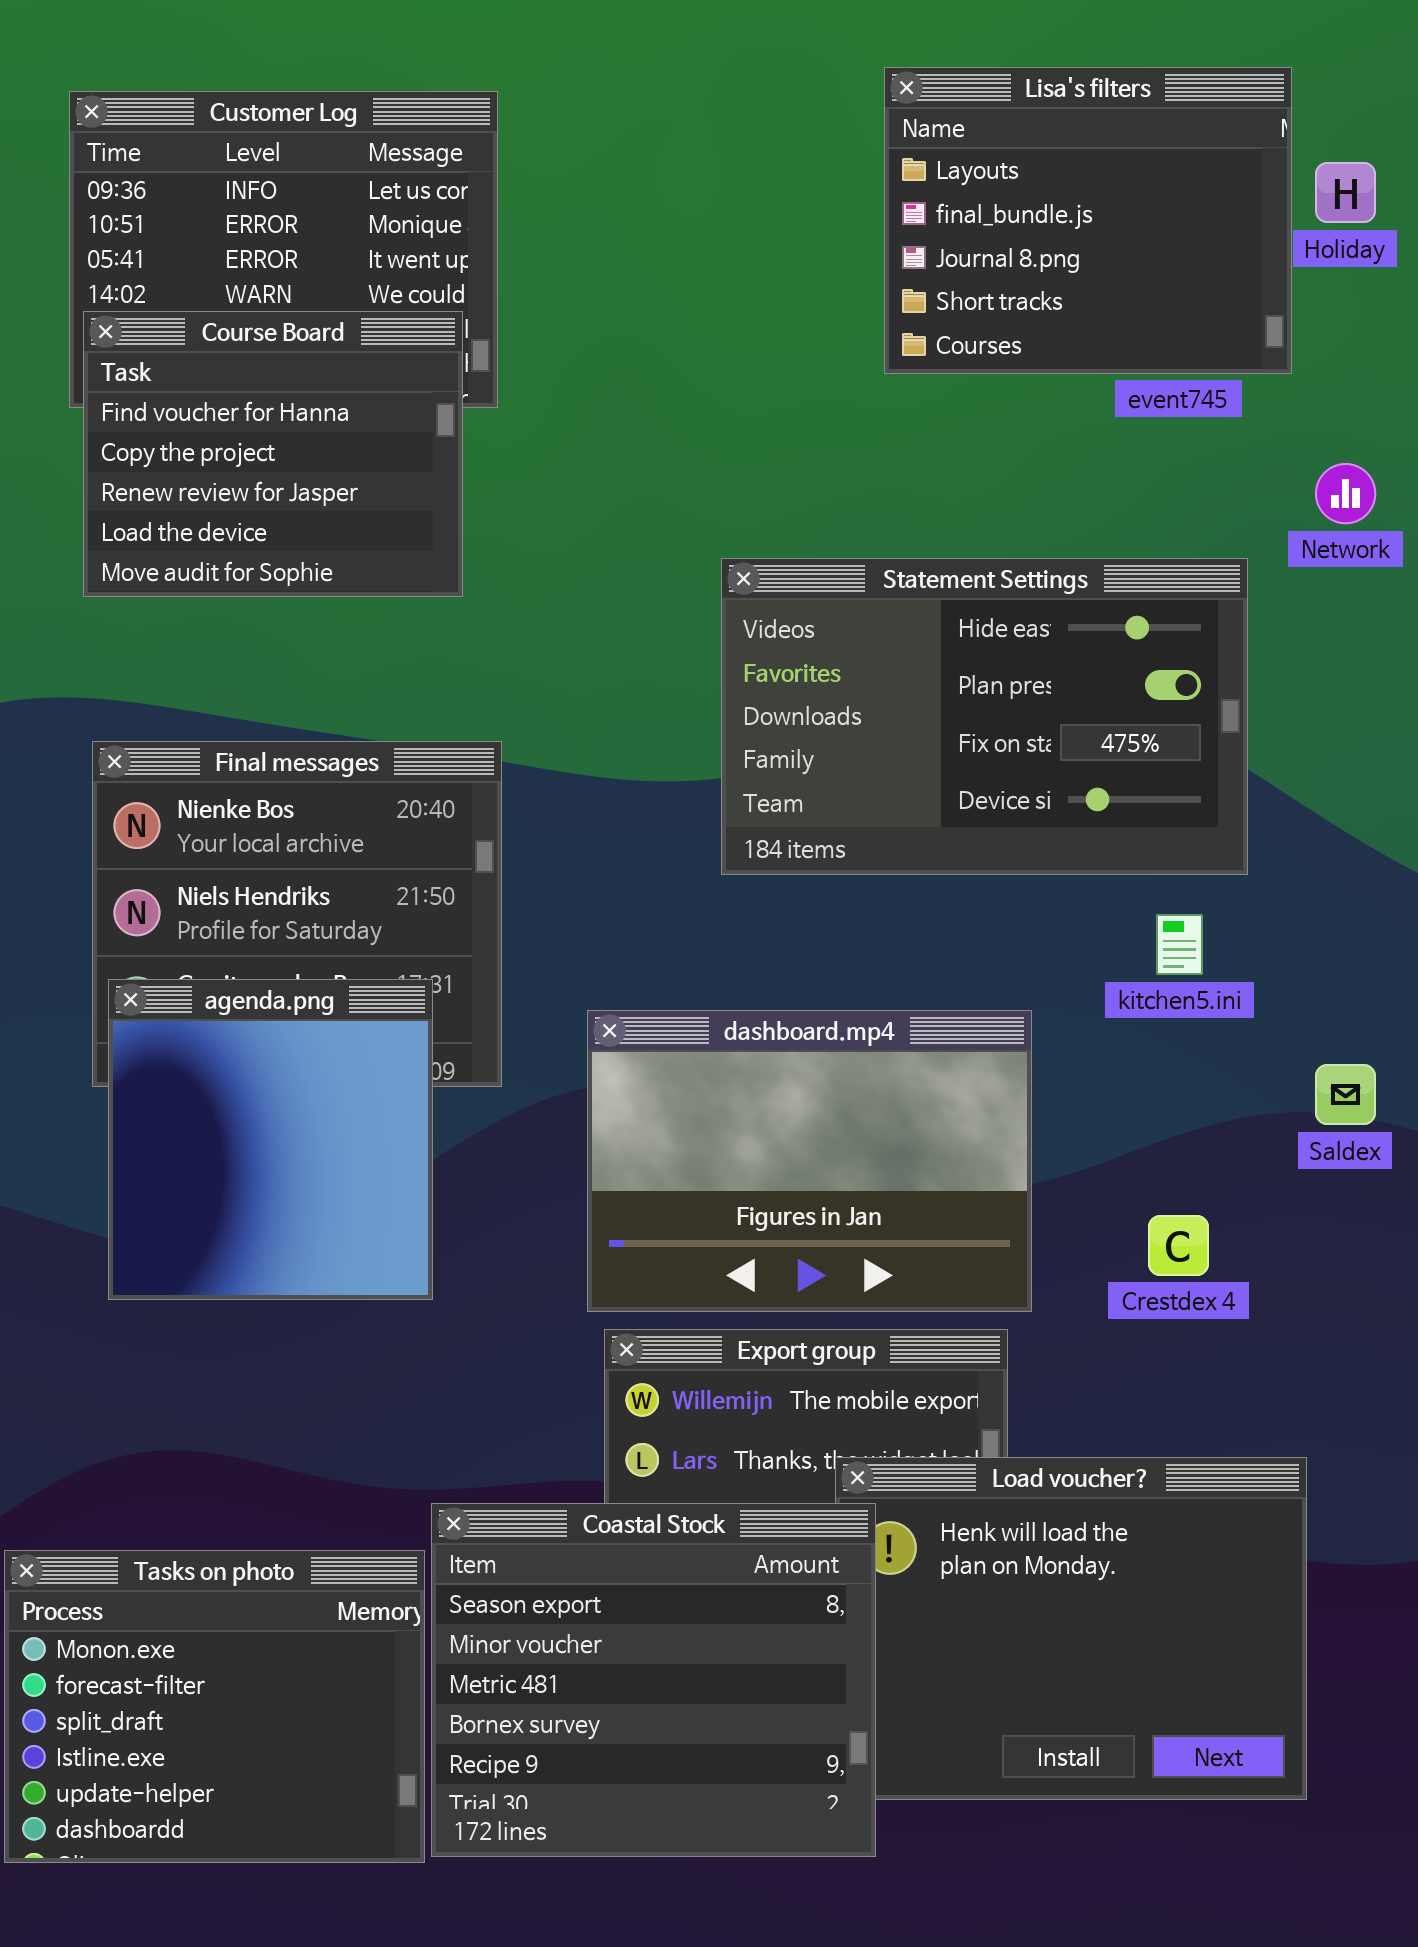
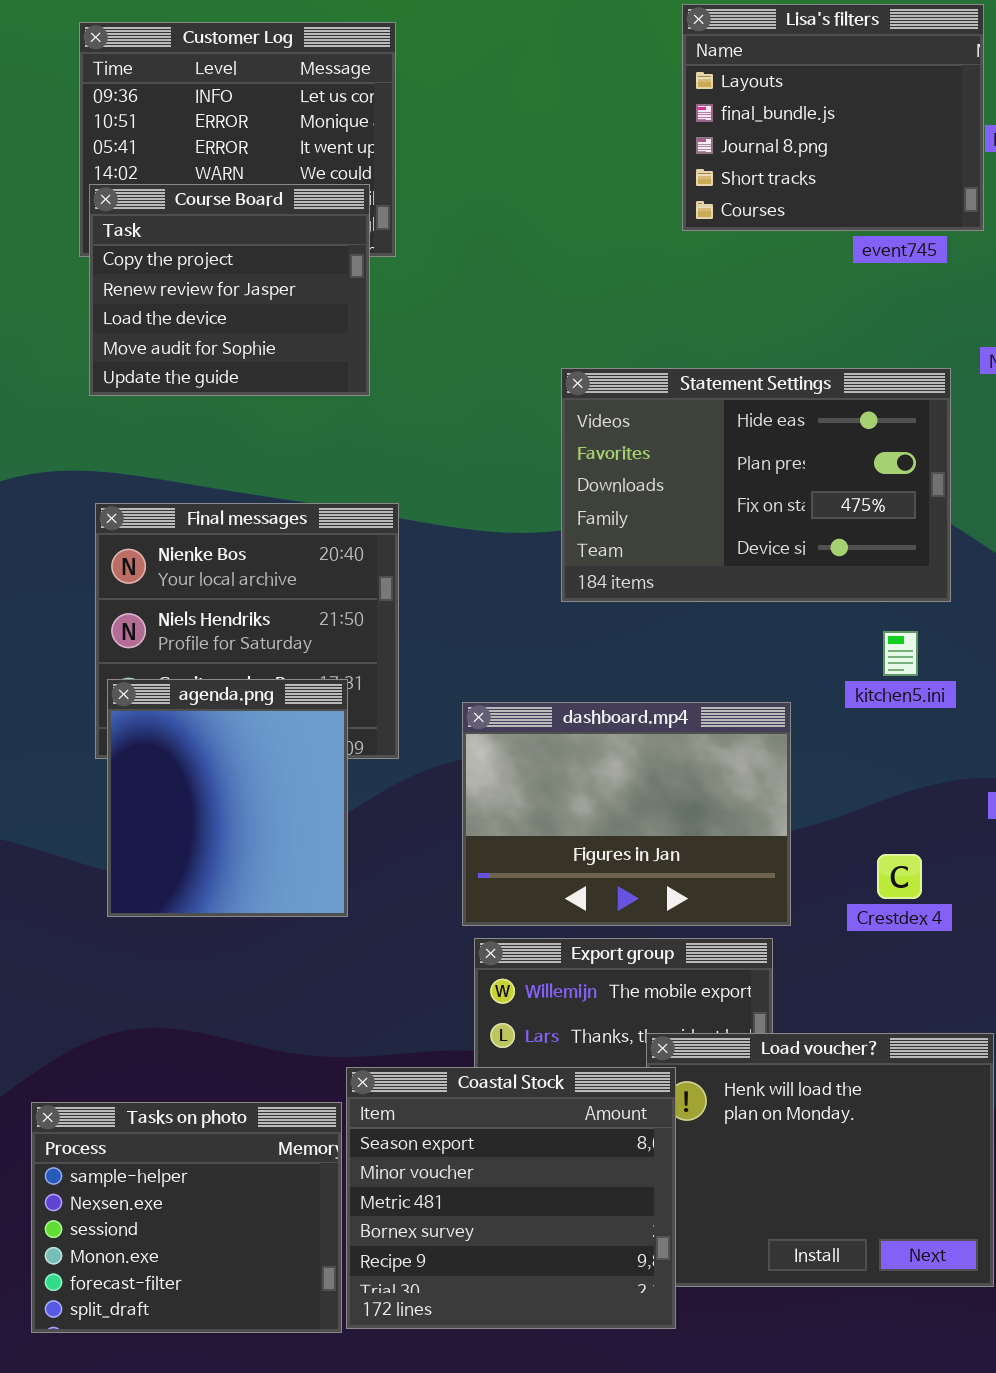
Course Board: [83,311,463,597] -> [89,184,370,396], scrolled down 1 row
Tasks on photo: [4,1550,425,1863] -> [31,1102,342,1333], scrolled up 3 rows

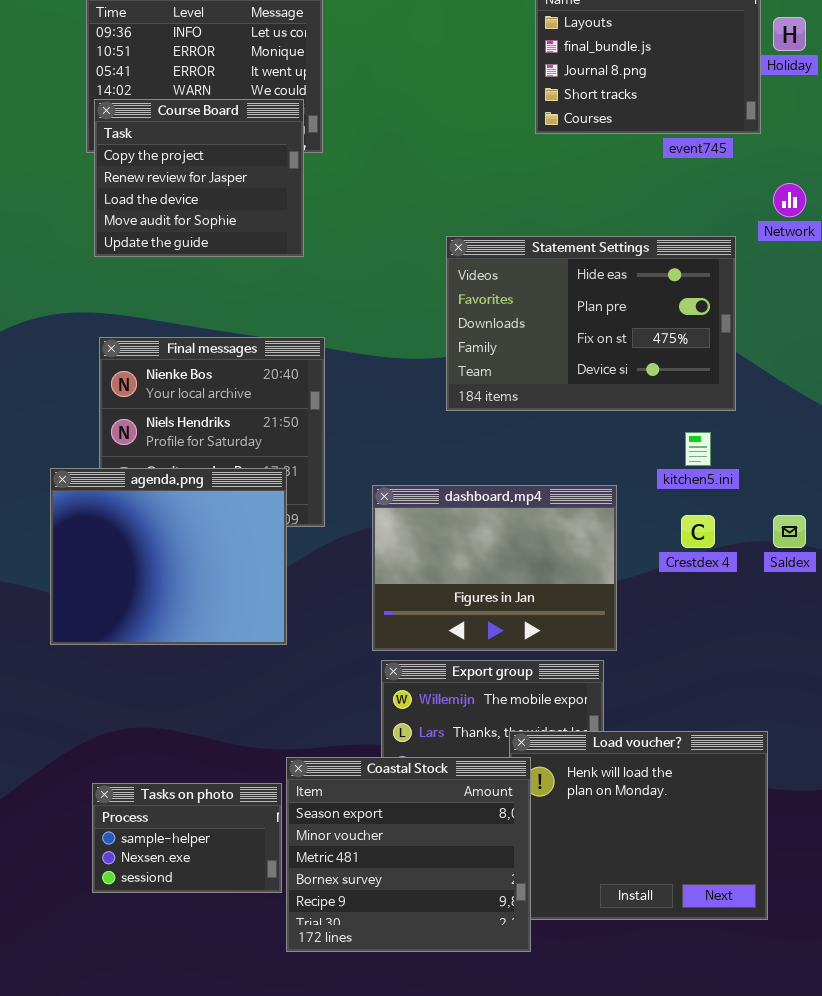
agenda.png: [107,679,348,917] -> [50,468,287,645], resized
Crestdex 4: [877,854,922,899] -> [681,515,715,548], moved
Tasks on photo: [31,1102,342,1333] -> [92,783,282,893], resized

